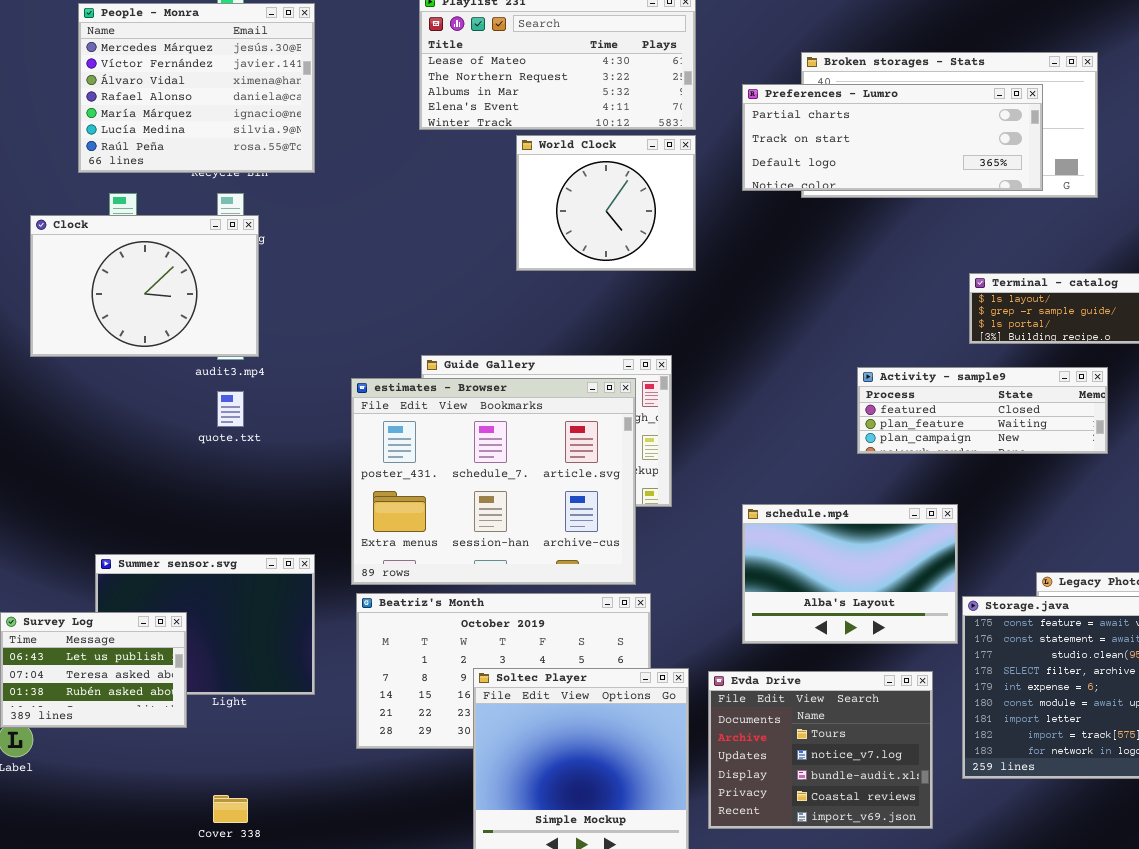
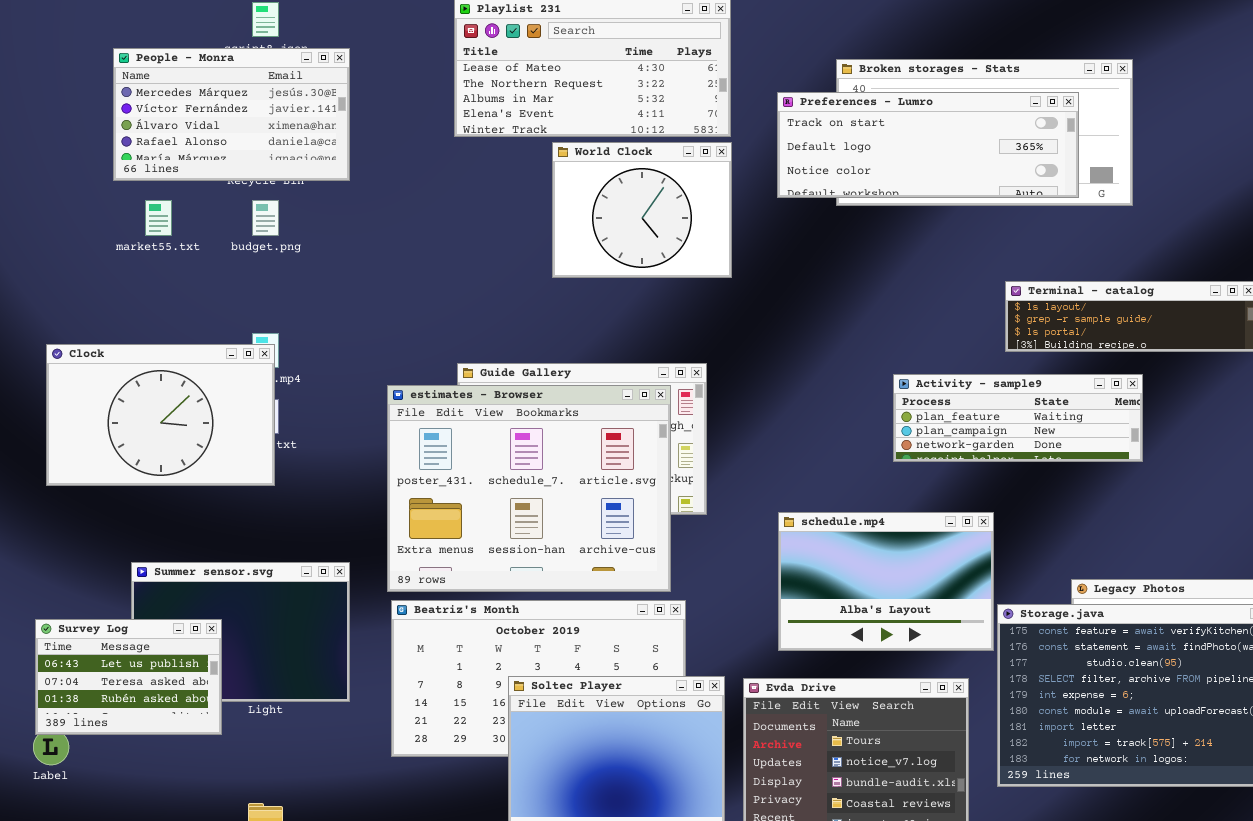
People - Monra: [78,3,315,173] -> [113,48,350,181], resized
Preferences - Lumro: [742,84,1043,191] -> [777,92,1079,198], scrolled down 1 row
Clock: [30,215,259,357] -> [46,344,275,486], moved
Activity - sample9: [857,367,1108,454] -> [893,374,1143,462], scrolled down 1 row

